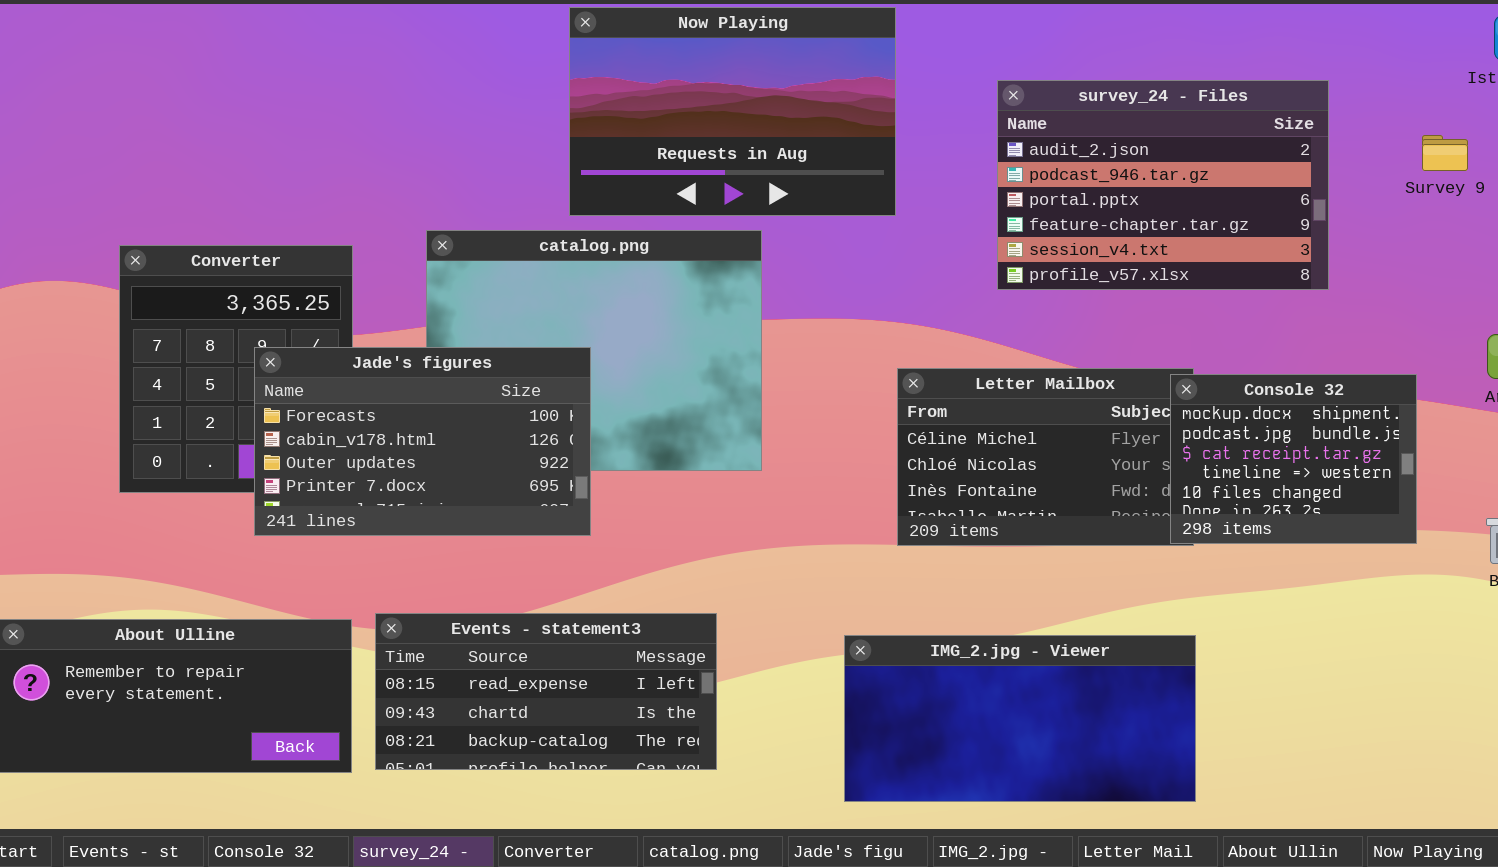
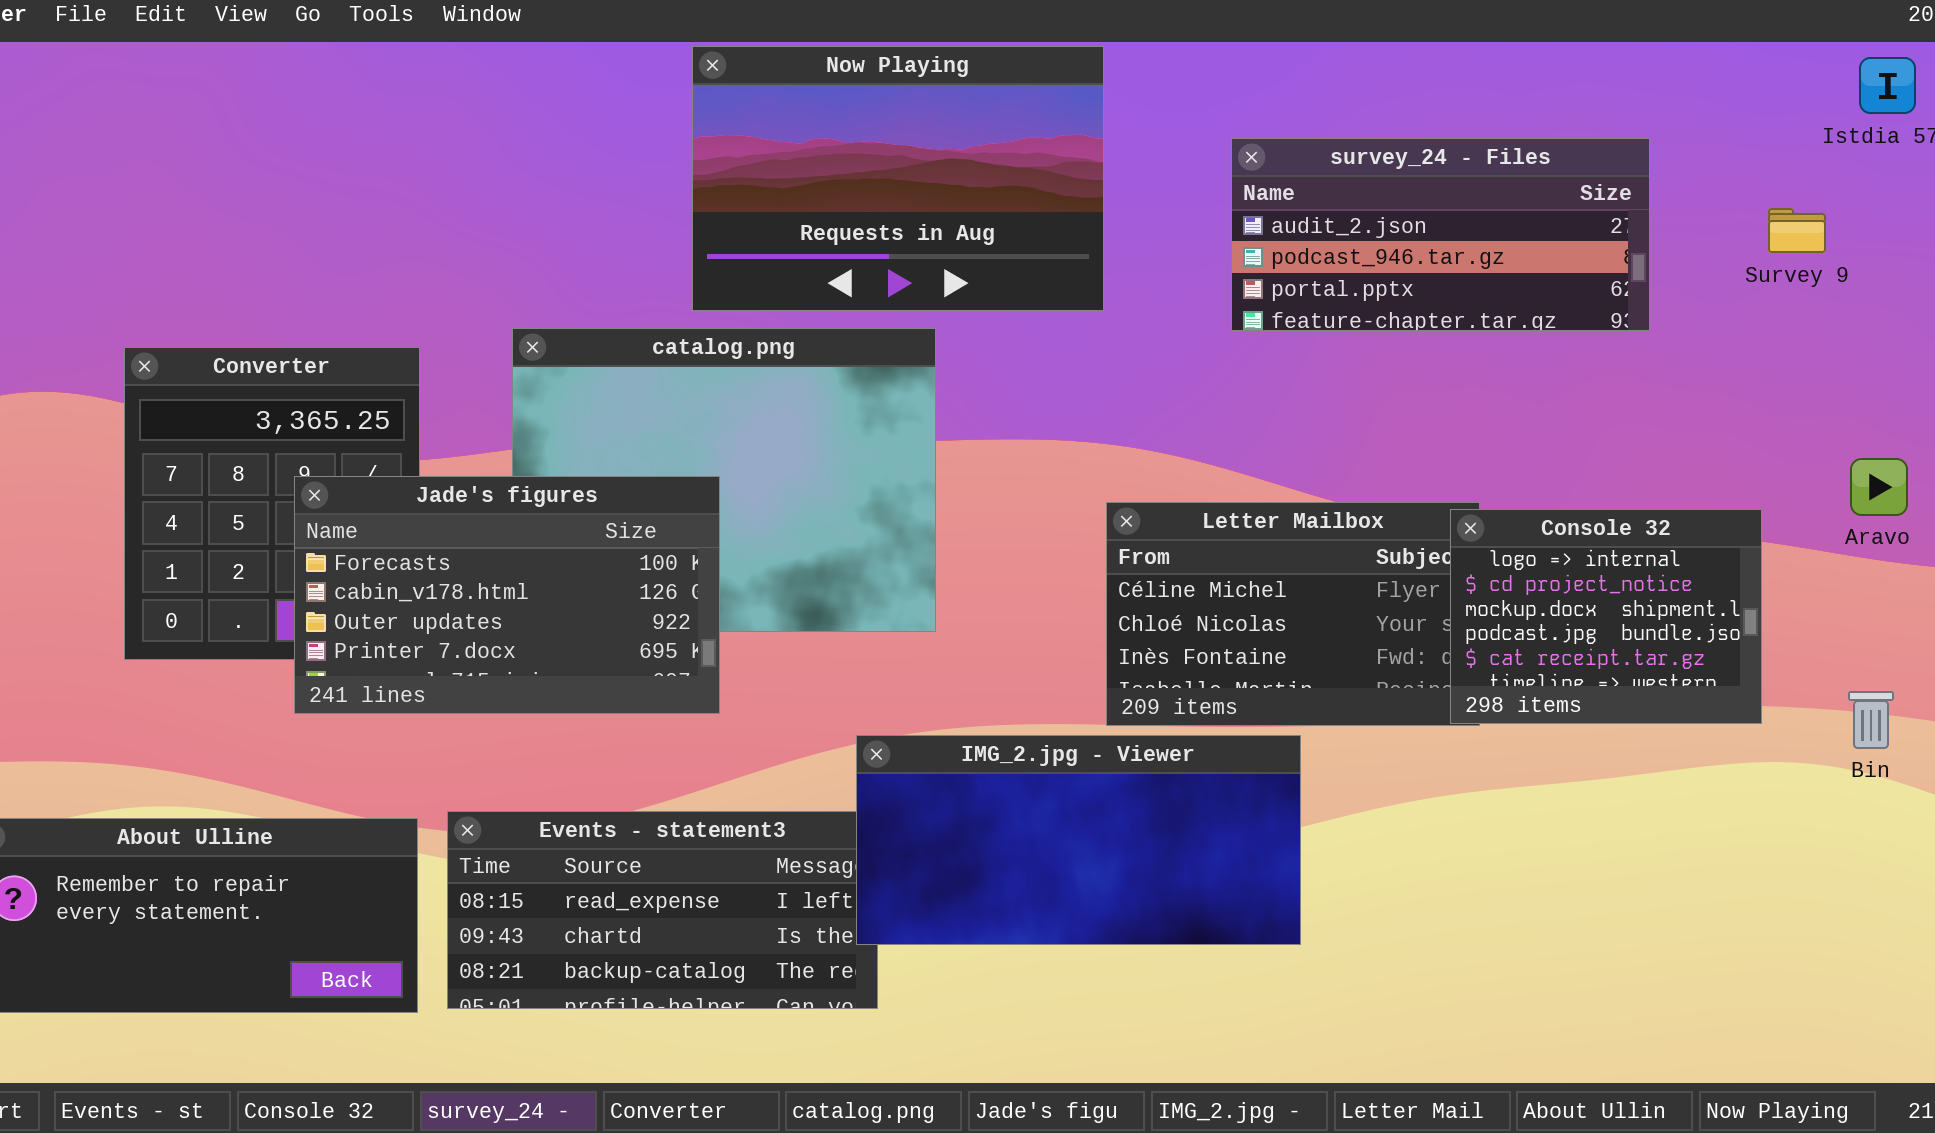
survey_24 - Files: [997,80,1329,290] -> [1231,138,1650,331], resized
Console 32: [1170,374,1417,544] -> [1450,509,1762,724], scrolled up 2 rows
IMG_2.jpg - Viewer: [844,635,1196,802] -> [856,735,1301,945], moved

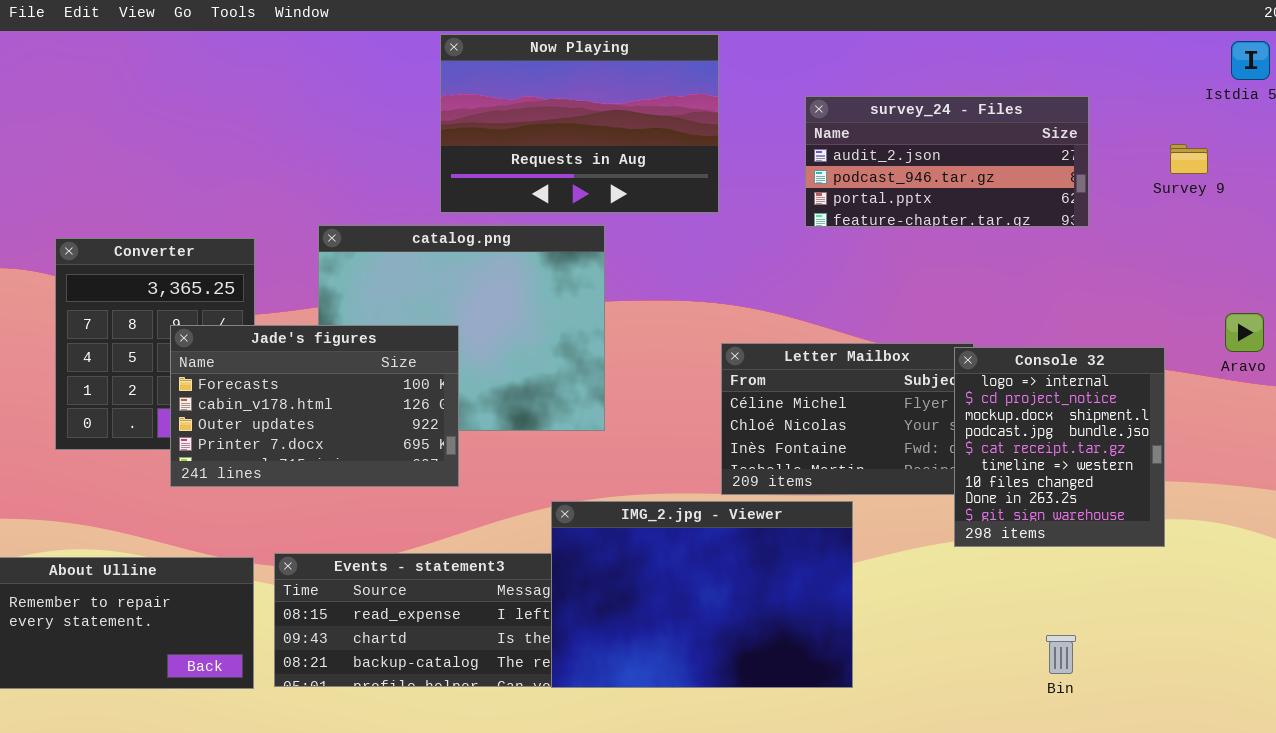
Console 32: [1450,509,1762,724] -> [954,347,1165,547], resized
Bin: [1848,691,1894,749] -> [1046,635,1076,674], moved
IMG_2.jpg - Viewer: [856,735,1301,945] -> [551,501,853,688], resized

